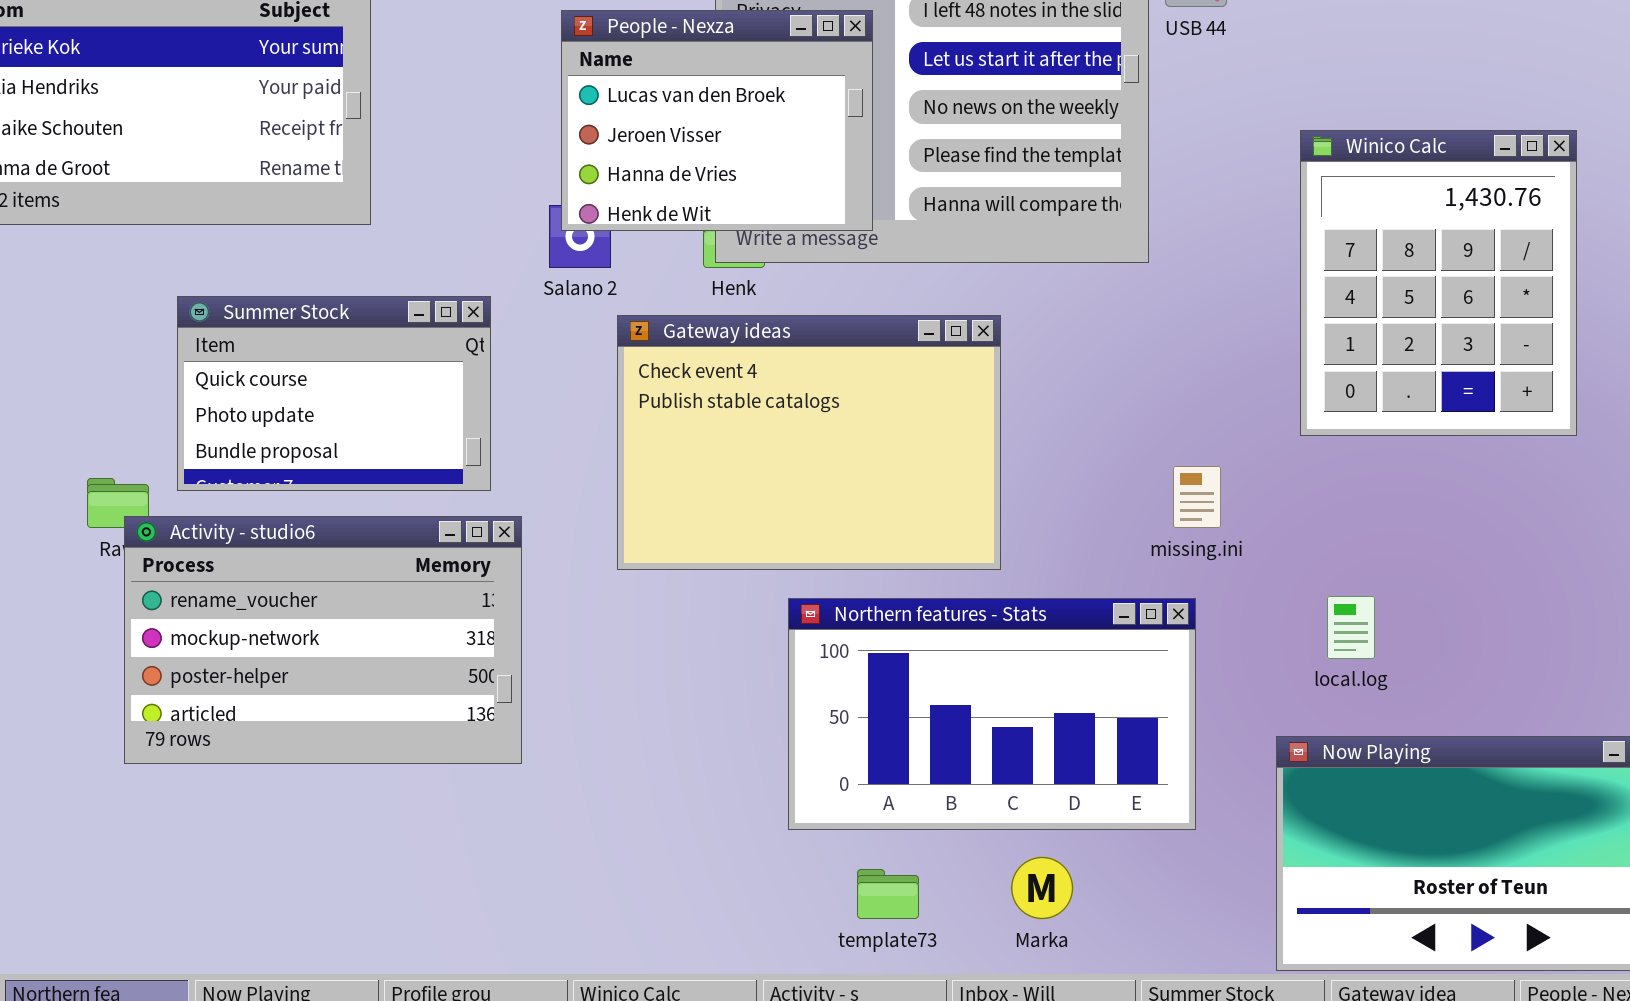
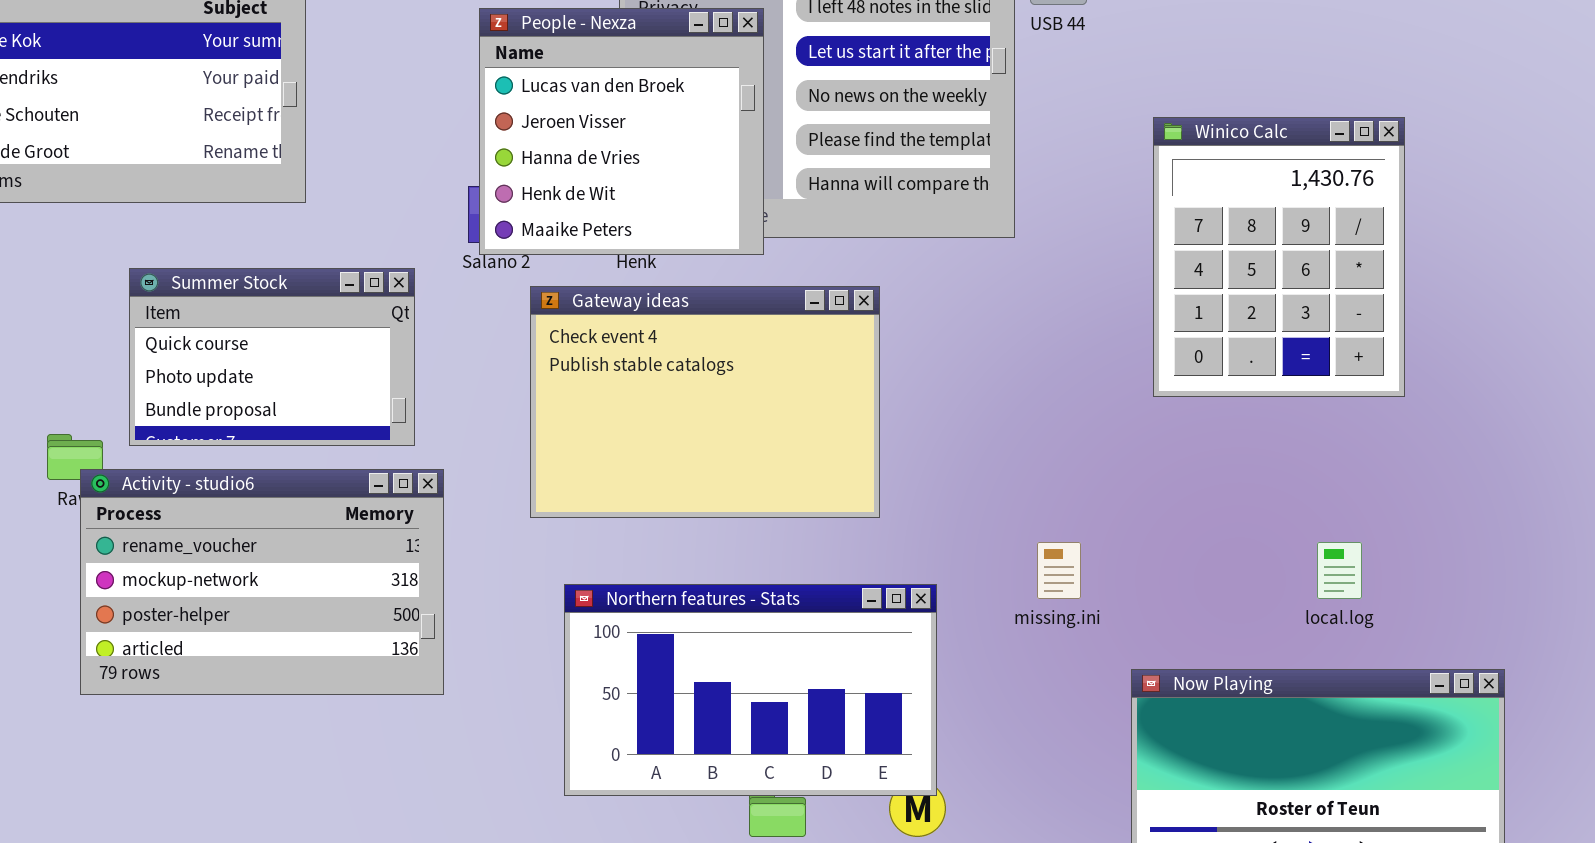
People - Nexza: [561,10,873,231] -> [479,8,764,255], resized
missing.ini: [1173,466,1221,528] -> [1037,542,1081,599], moved
local.log: [1327,596,1375,659] -> [1317,542,1362,599], moved
Northern features - Stats: [788,598,1196,830] -> [564,584,937,796], moved

